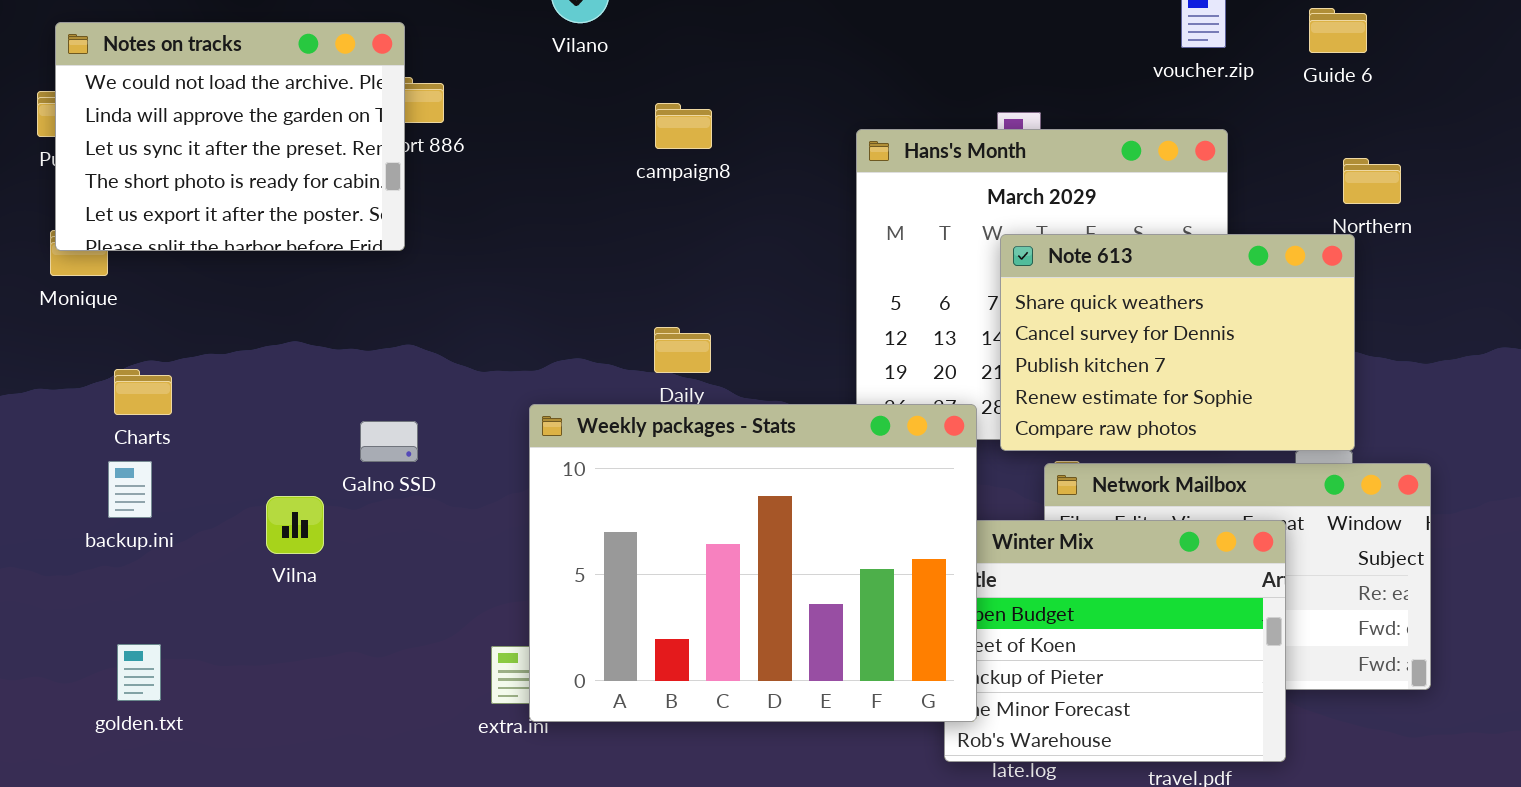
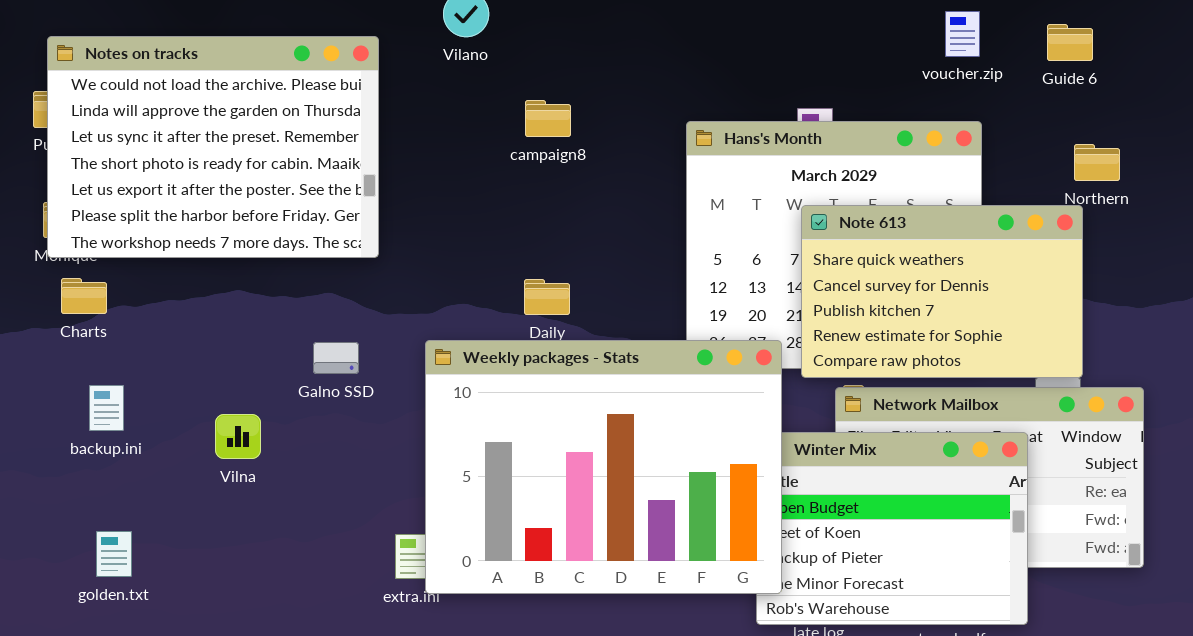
Notes on tracks: [55,22,405,251] -> [47,36,379,258], resized
Charts: [114,369,172,415] -> [61,278,107,314], moved
Galno SSD: [360,421,418,462] -> [313,342,359,374], moved

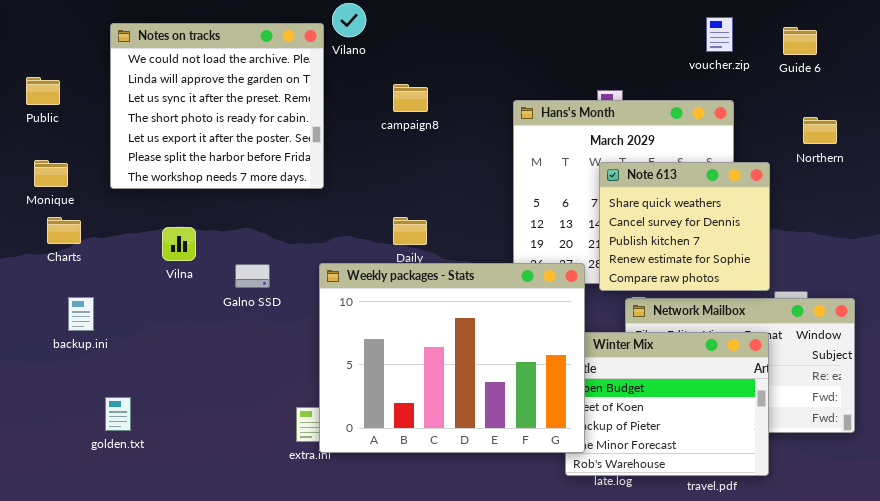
Notes on tracks: [47,36,379,258] -> [110,23,324,189], moved, resized
Note 613: [801,205,1083,378] -> [599,162,770,291], resized
Vilna: [215,414,261,459] -> [162,227,196,261], moved
golden.txt: [96,531,132,577] -> [105,397,131,431], moved

